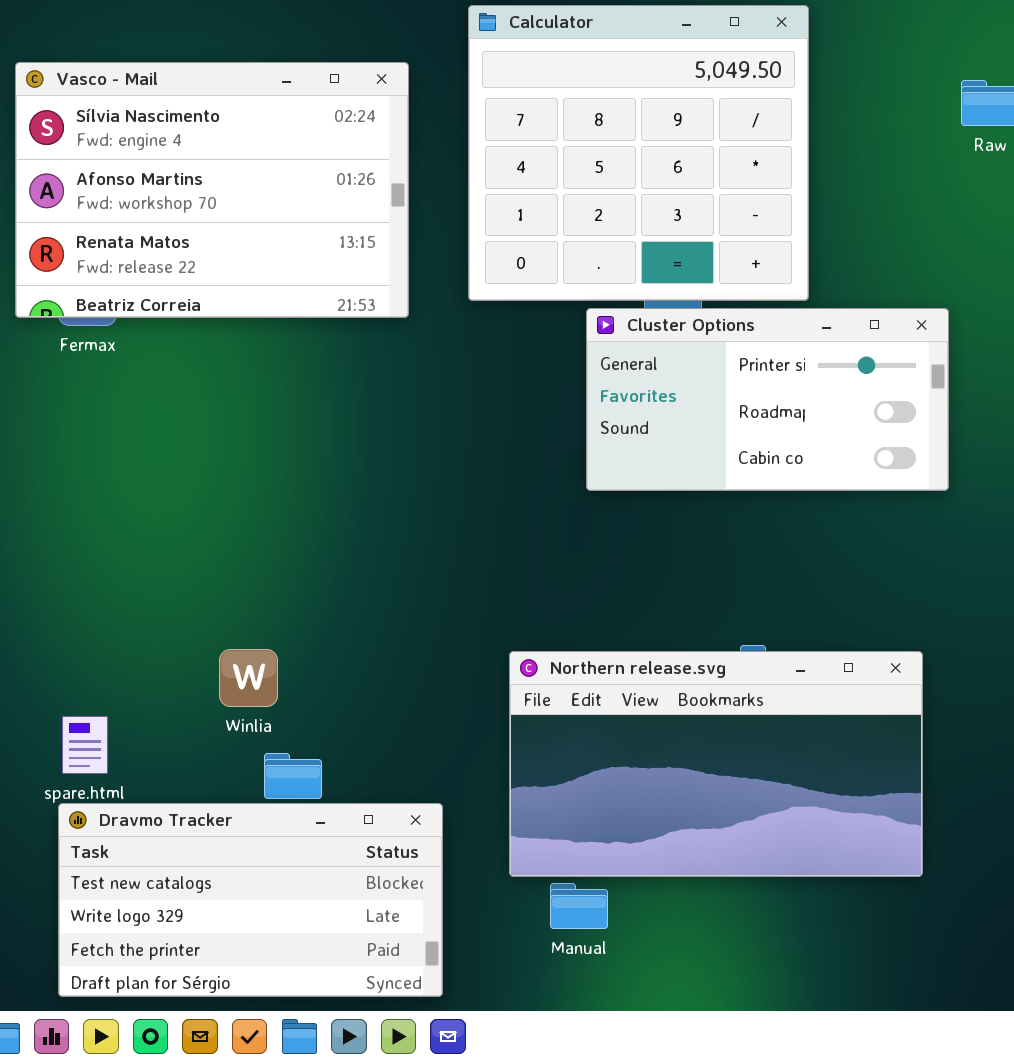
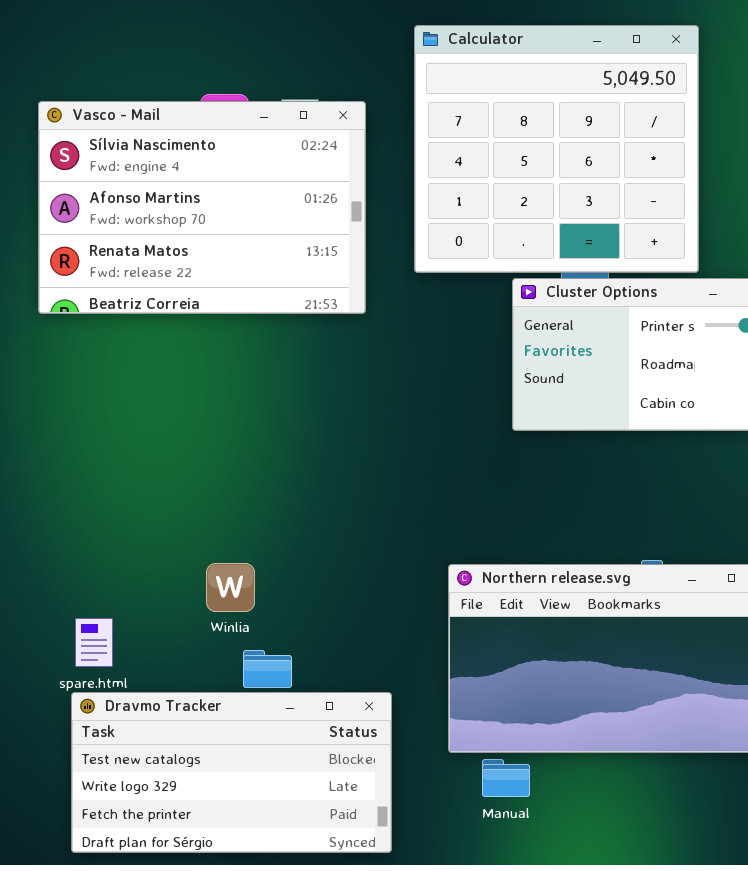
Vasco - Mail: [15,62,409,318] -> [38,101,366,314], moved

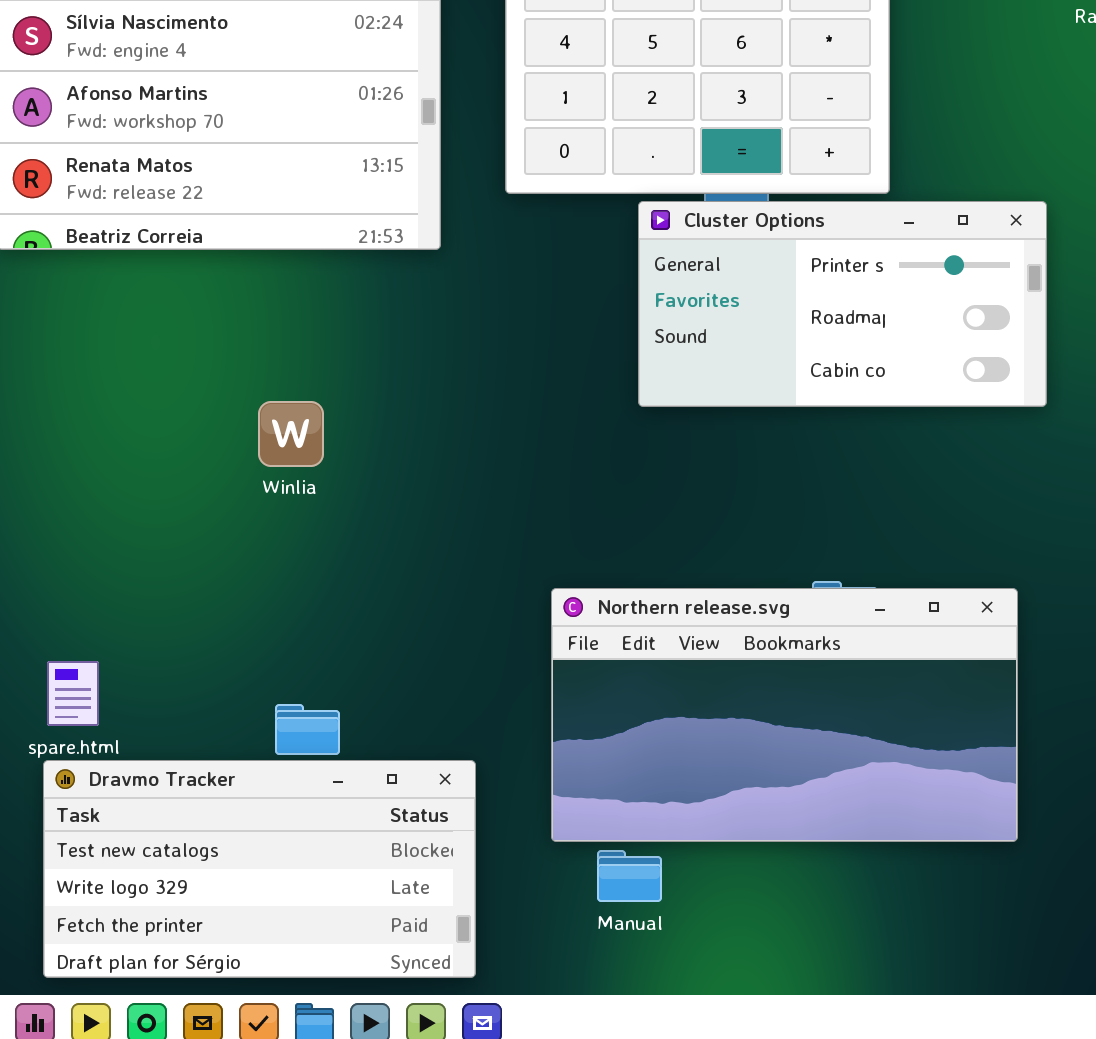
Winlia: [206,563,255,612] -> [258,401,324,467], moved

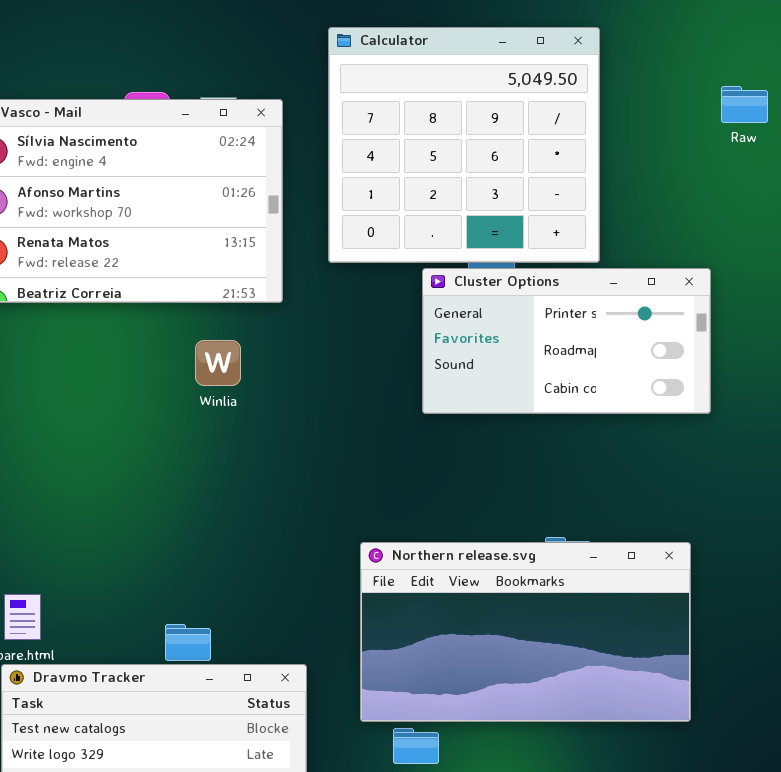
Winlia: [258,401,324,467] -> [195,340,241,386], moved

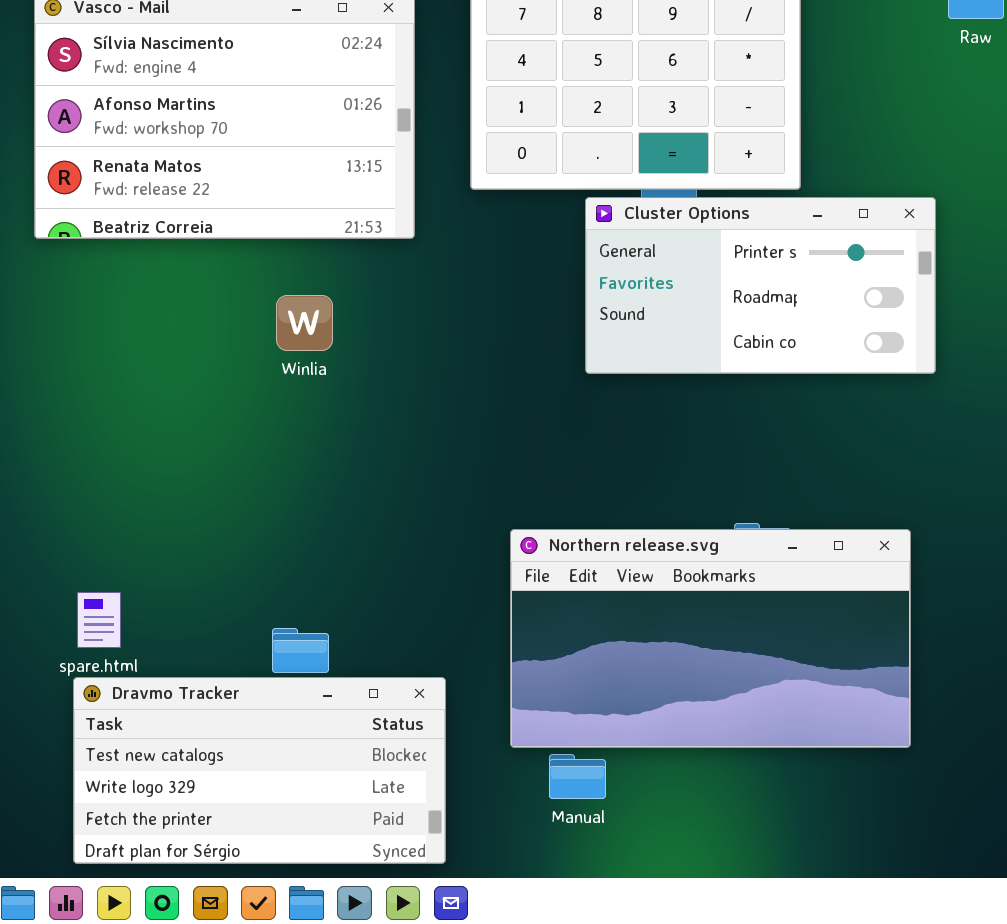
Winlia: [195,340,241,386] -> [276,295,333,351], moved

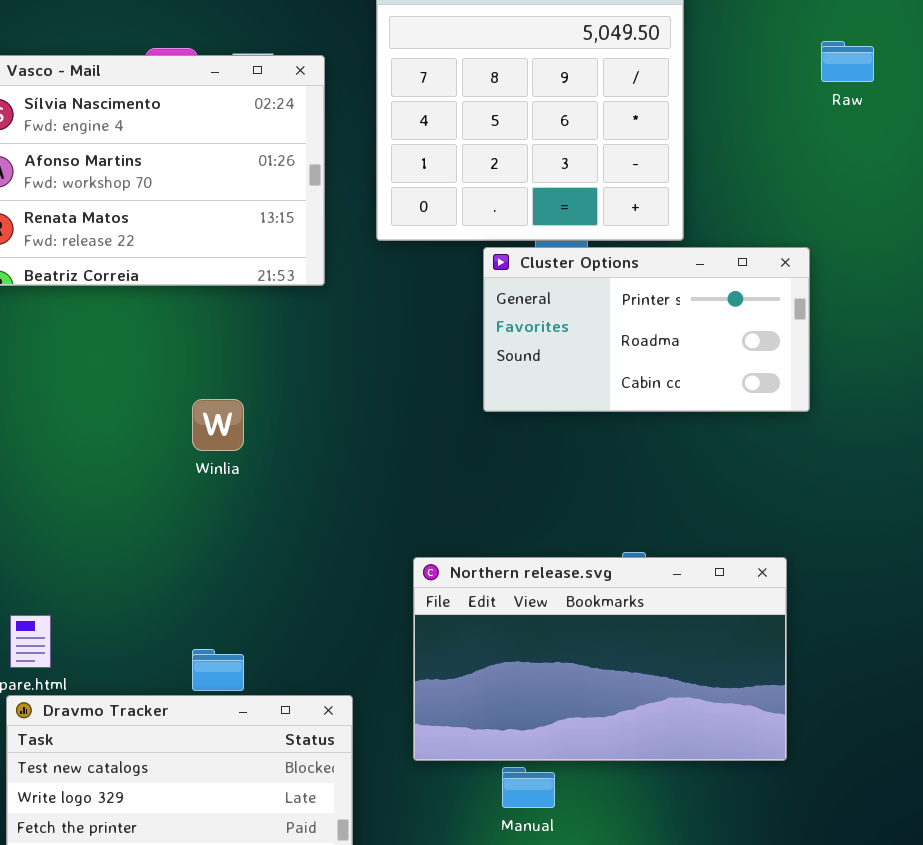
Winlia: [276,295,333,351] -> [192,399,244,451], moved
Manual: [549,754,606,799] -> [502,767,555,808], moved

